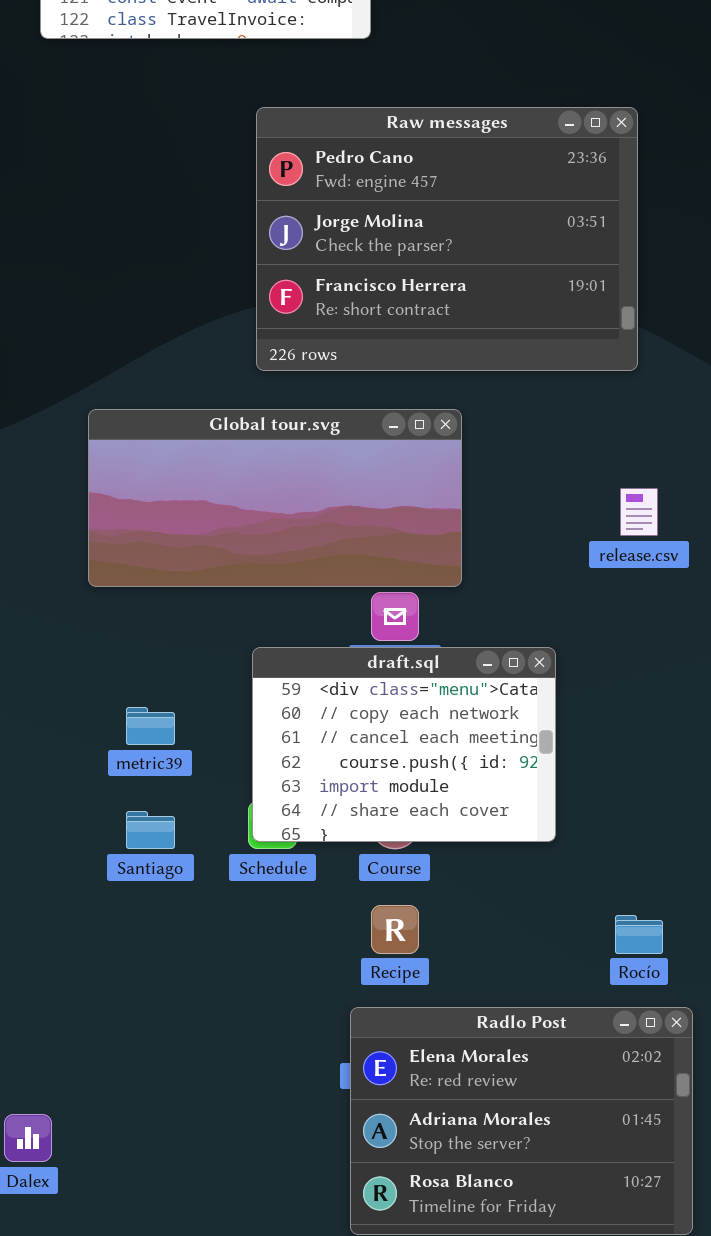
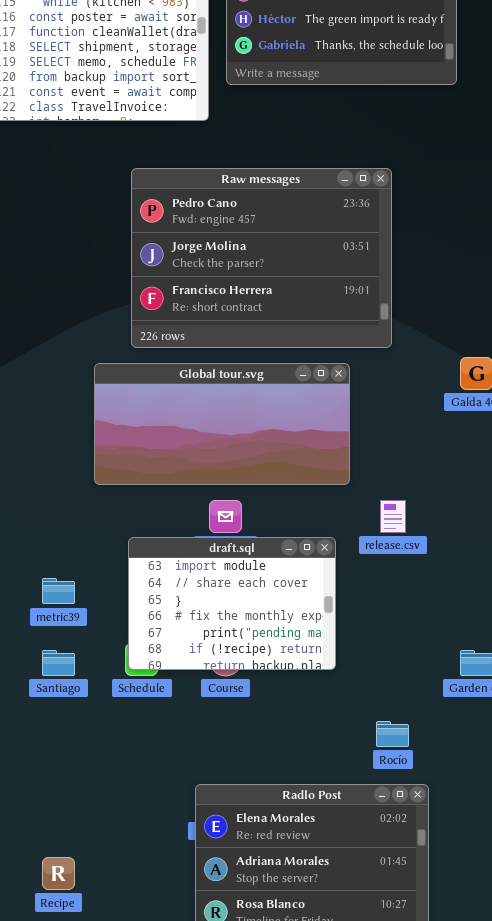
Global tour.svg: [88,409,462,587] -> [94,363,350,485], moved
release.csv: [620,488,658,536] -> [380,500,406,533], moved
draft.sql: [252,647,556,842] -> [128,537,336,670], scrolled down 4 rows
Recipe: [371,905,419,954] -> [42,857,75,890], moved

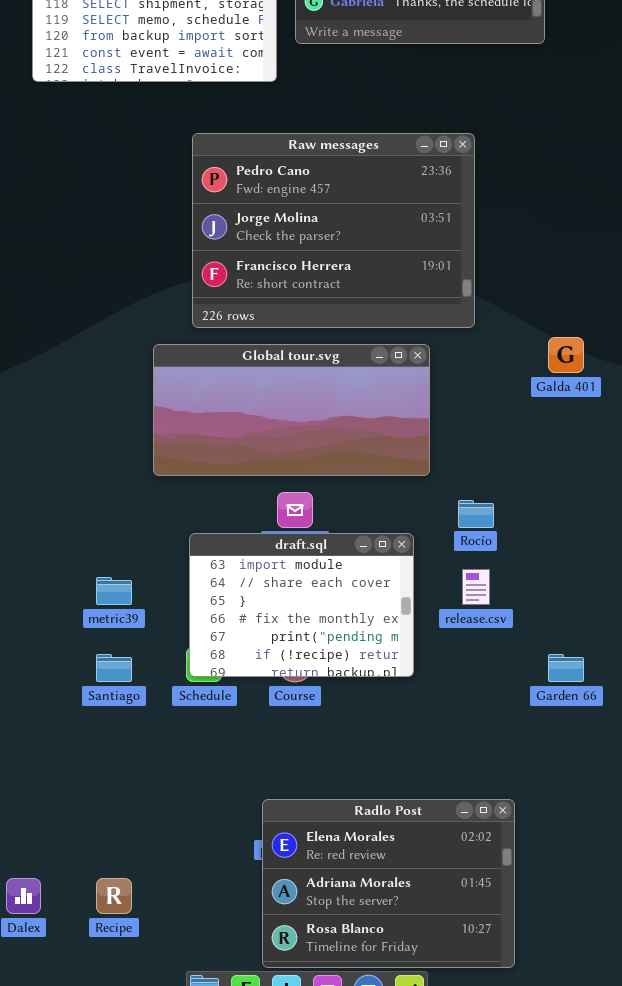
release.csv: [380,500,406,533] -> [462,569,490,605], moved
Rocío: [376,721,409,747] -> [458,500,494,528], moved

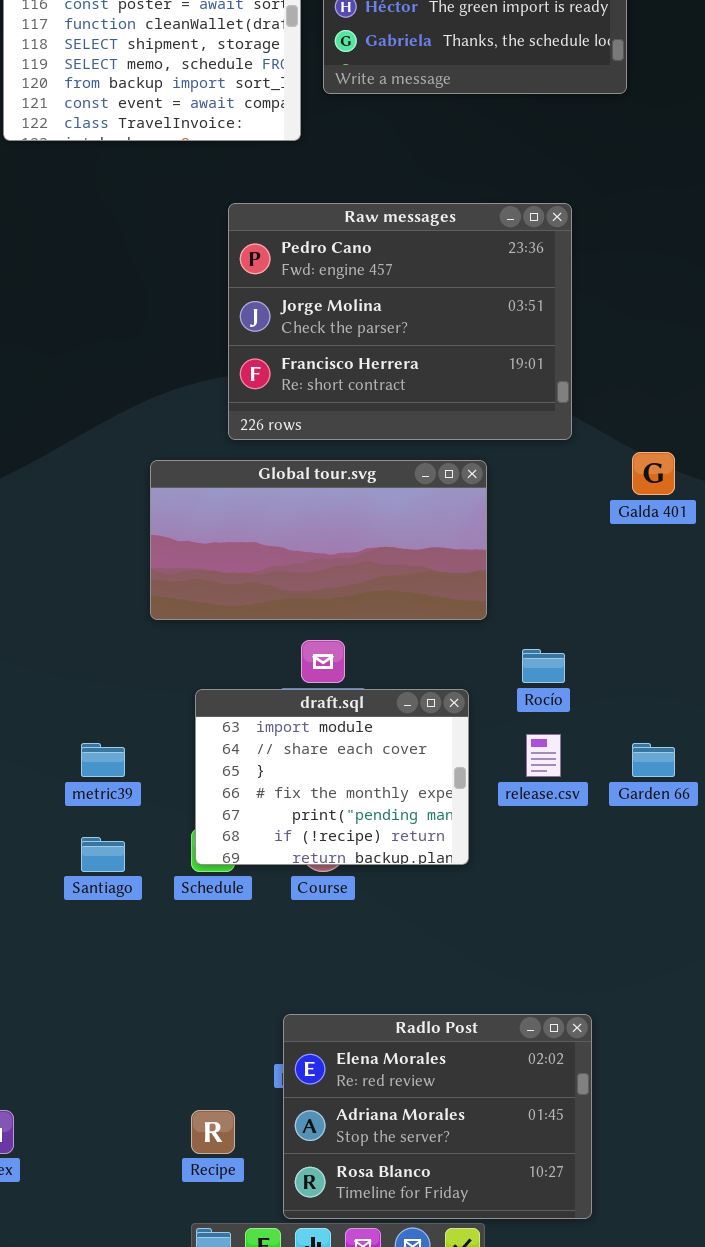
Raw messages: [192,133,475,328] -> [228,203,572,440], moved
Garden 66: [548,654,584,682] -> [632,743,675,777], moved
Recipe: [96,878,132,914] -> [191,1110,235,1154], moved

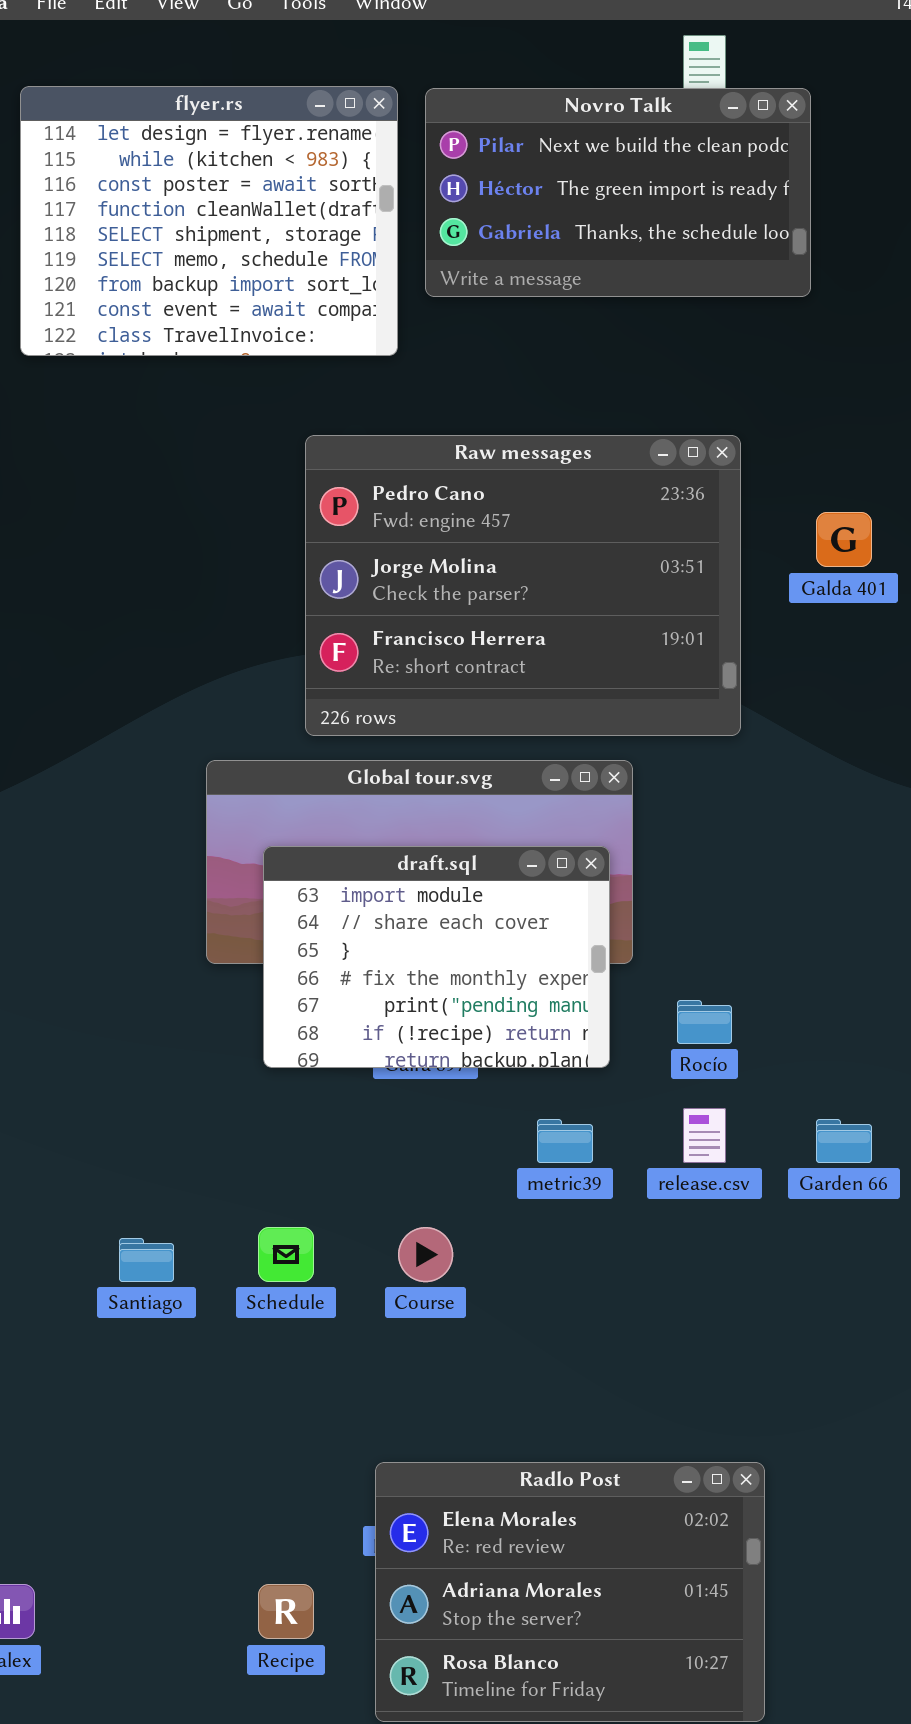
Galda 401: [632,452,675,495] -> [816,512,872,567], moved
draft.sql: [195,689,469,865] -> [263,846,610,1068], moved
metric39: [81,743,125,777] -> [537,1119,593,1163], moved

